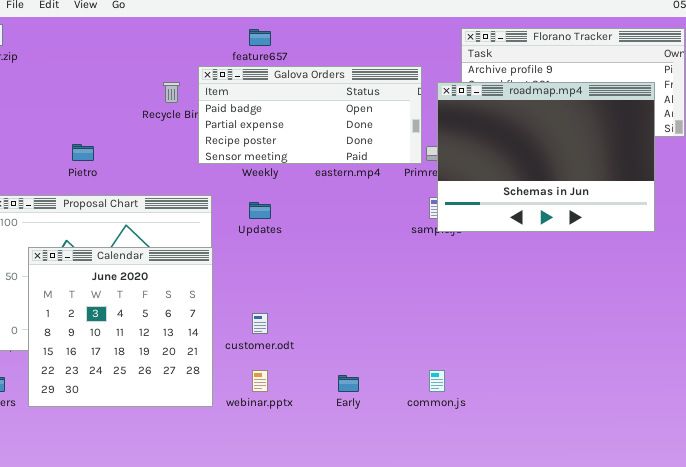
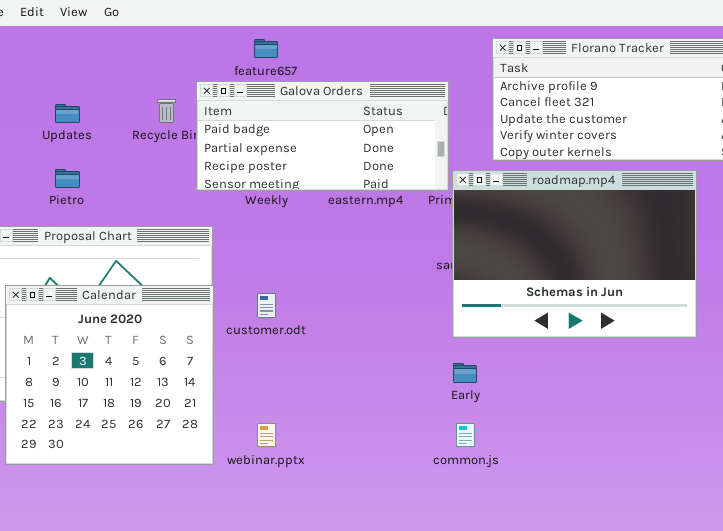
roadmap.mp4: [437,82,655,232] -> [452,170,697,338], moved
Updates: [249,202,271,219] -> [55,104,80,123], moved
customer.odt: [252,313,268,334] -> [257,293,276,318], moved
Early: [338,375,359,392] -> [453,363,477,383], moved

